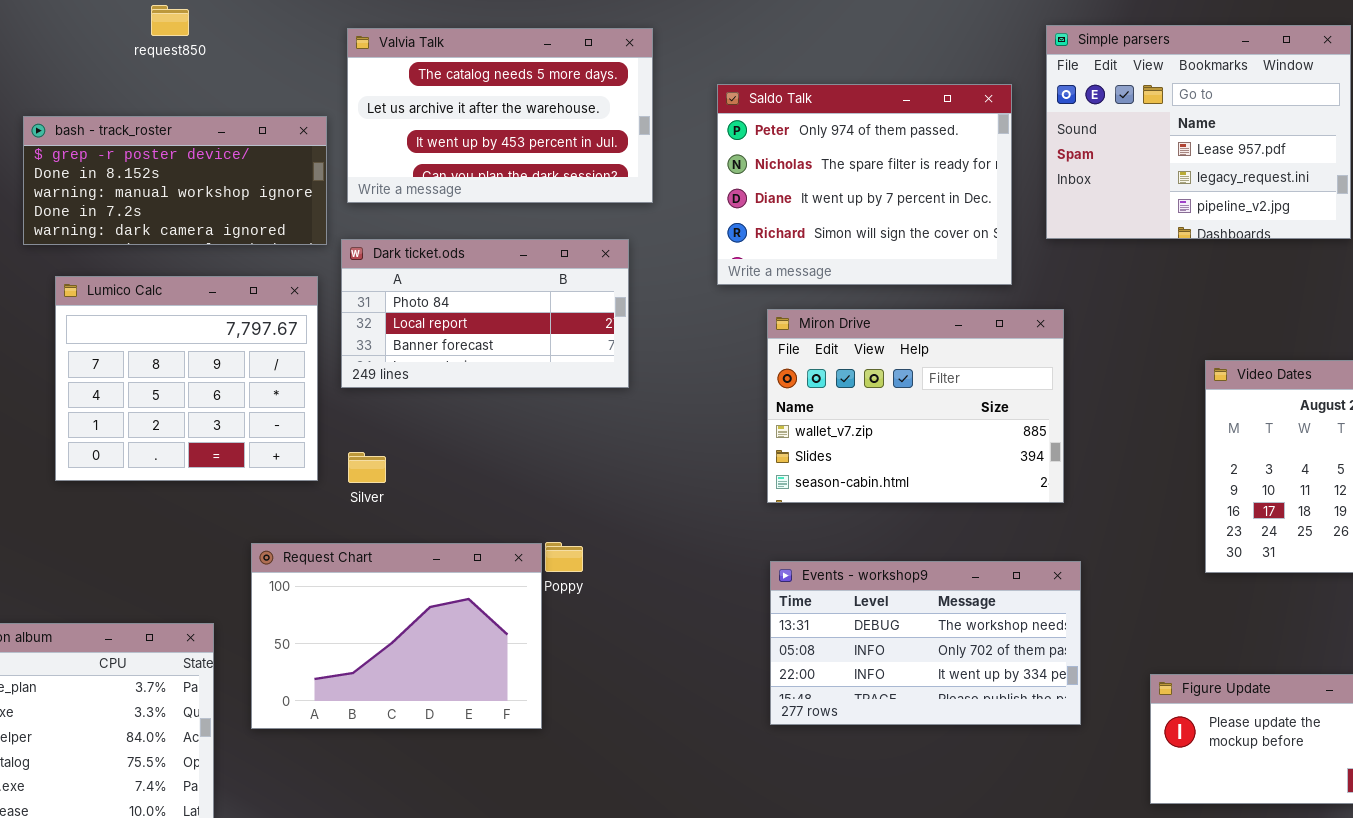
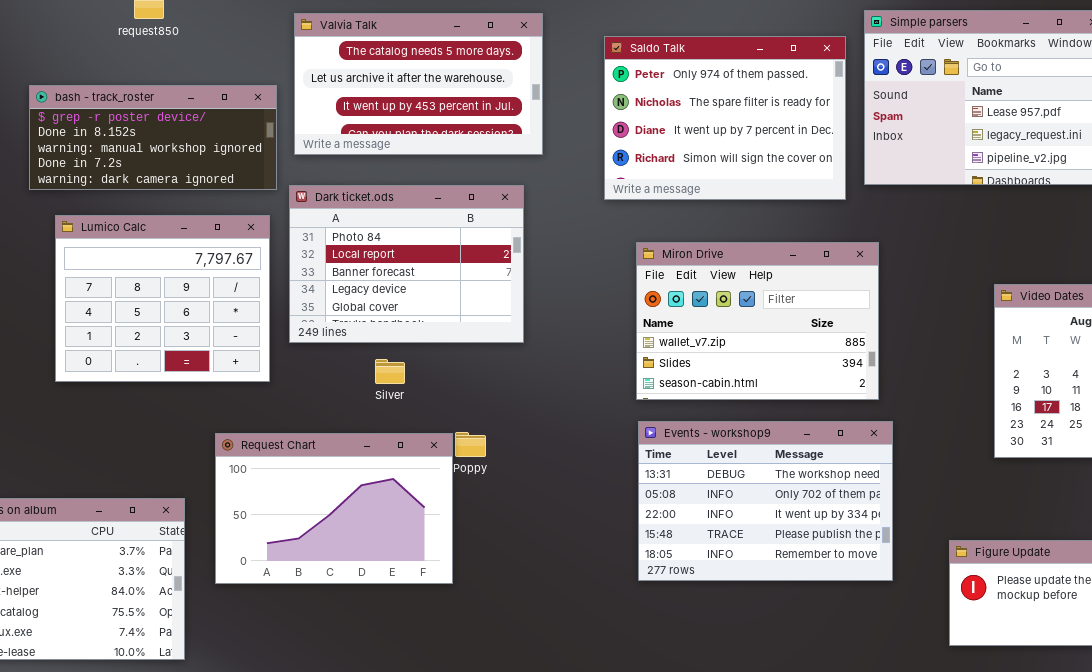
Saldo Talk: [717,84,1012,285] -> [604,36,846,200], moved
Dark ticket.ods: [341,239,629,388] -> [289,185,524,343], resized
Silver: [348,452,386,483] -> [375,359,405,384], moved
Events - workshop9: [770,561,1081,725] -> [638,421,893,581], resized

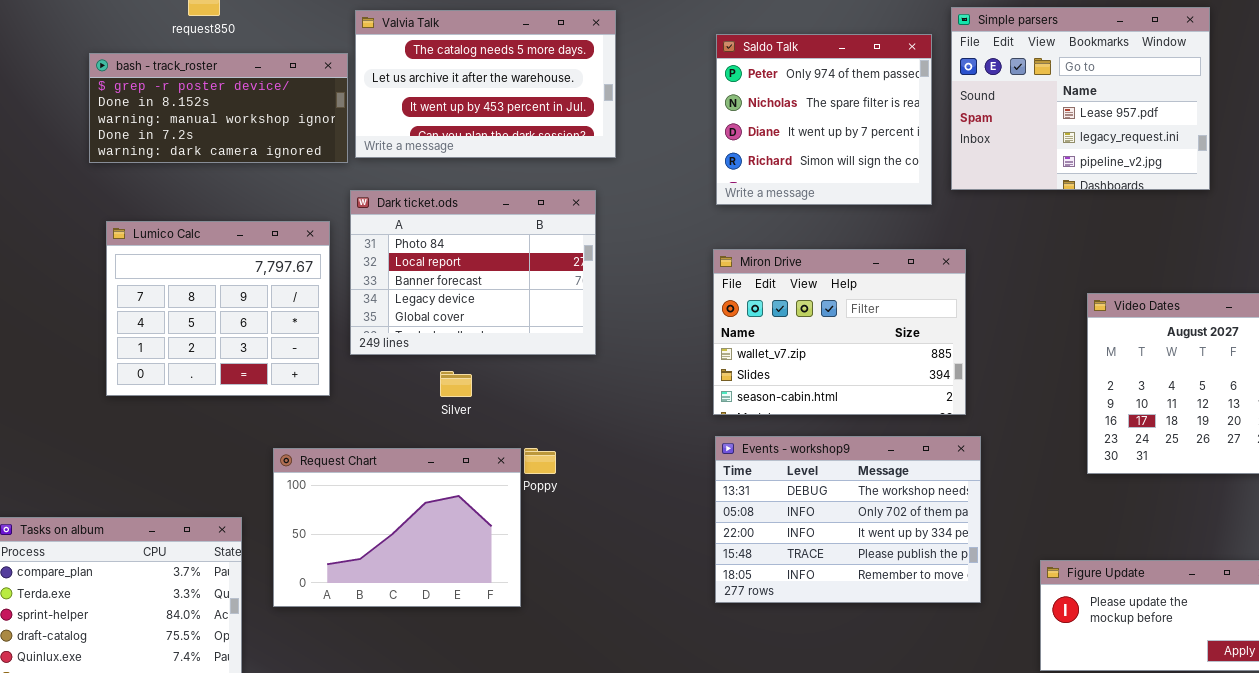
Saldo Talk: [604,36,846,200] -> [716,34,932,205], resized
bash - track_roster: [29,85,277,190] -> [89,53,348,163], moved

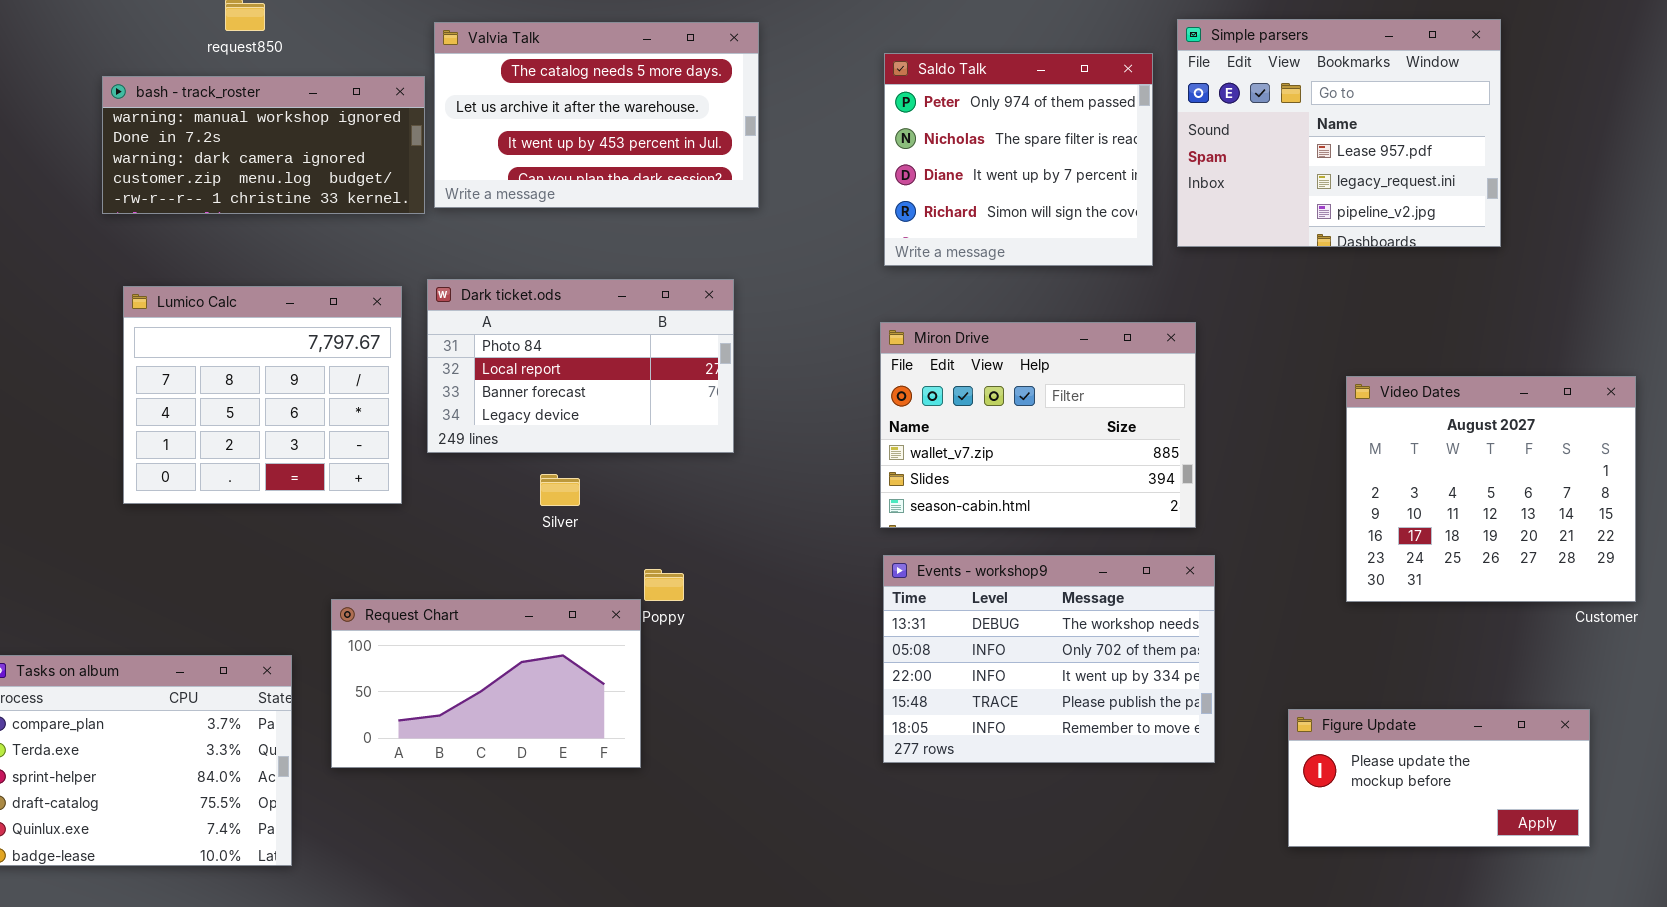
bash - track_roster: [89,53,348,163] -> [102,76,425,214], scrolled down 2 rows
Dark ticket.ods: [350,190,596,355] -> [427,279,734,453], resized
Request Chart: [273,448,521,607] -> [331,599,641,768], resized

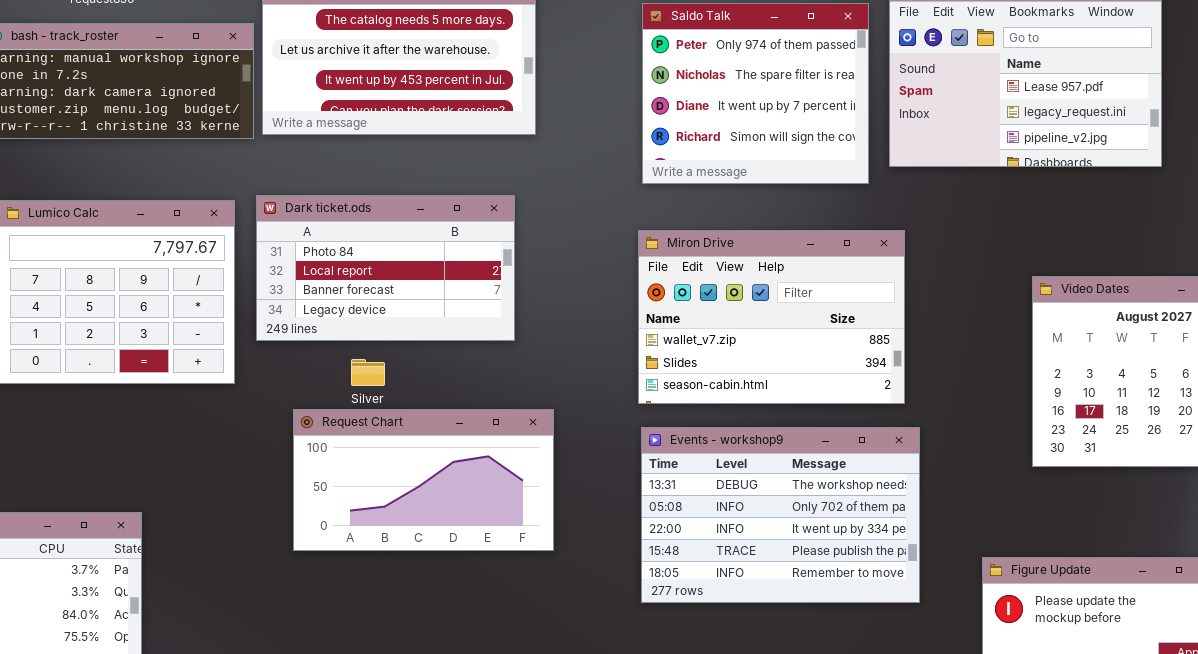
Request Chart: [331,599,641,768] -> [293,409,554,551], moved

